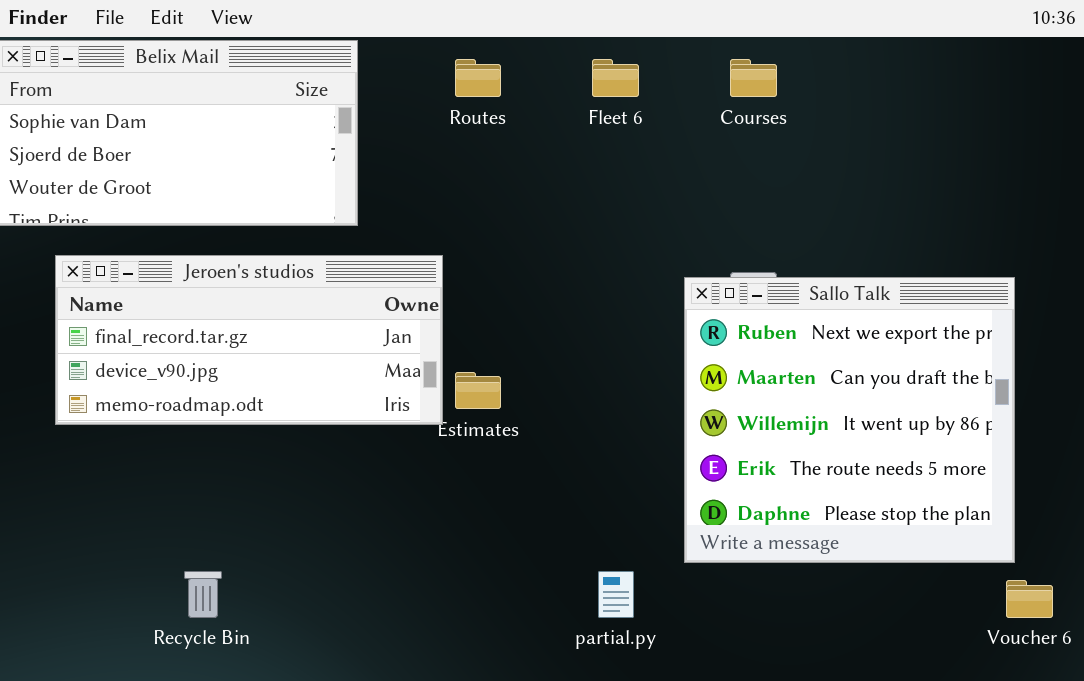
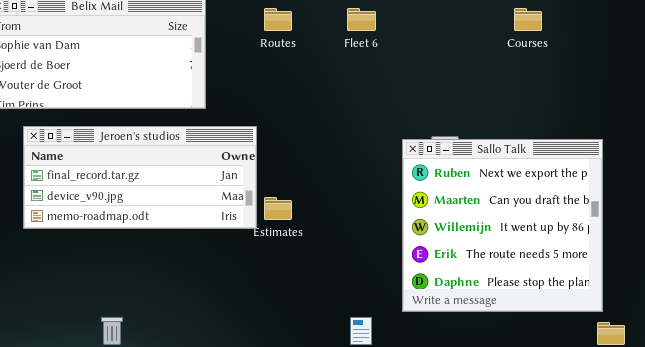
Courses: [730,59,777,97] -> [514,8,542,31], moved

